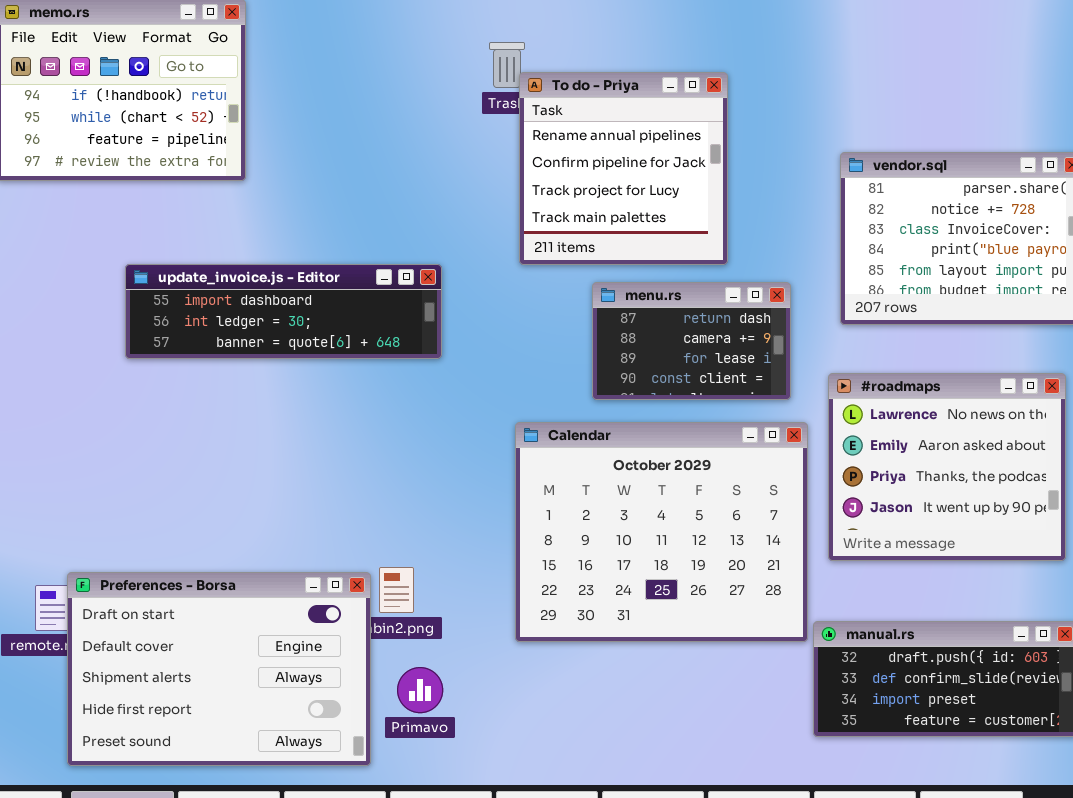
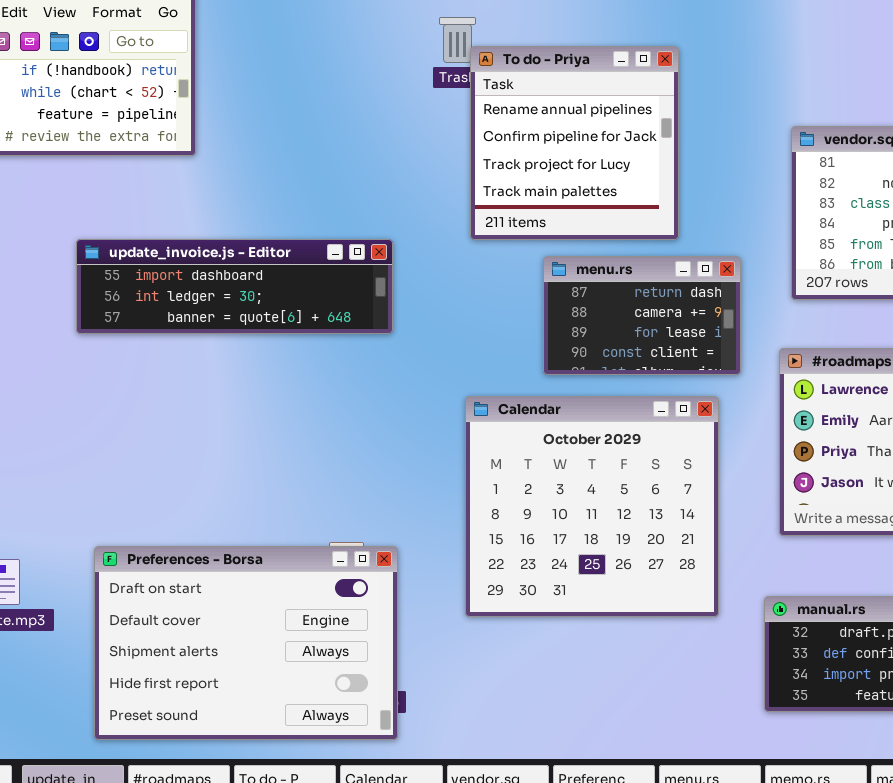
Calendar: [515,422,808,642] -> [465,396,719,617], resized
Preferences - Borsa: [67,572,371,766] -> [94,546,398,740], moved

